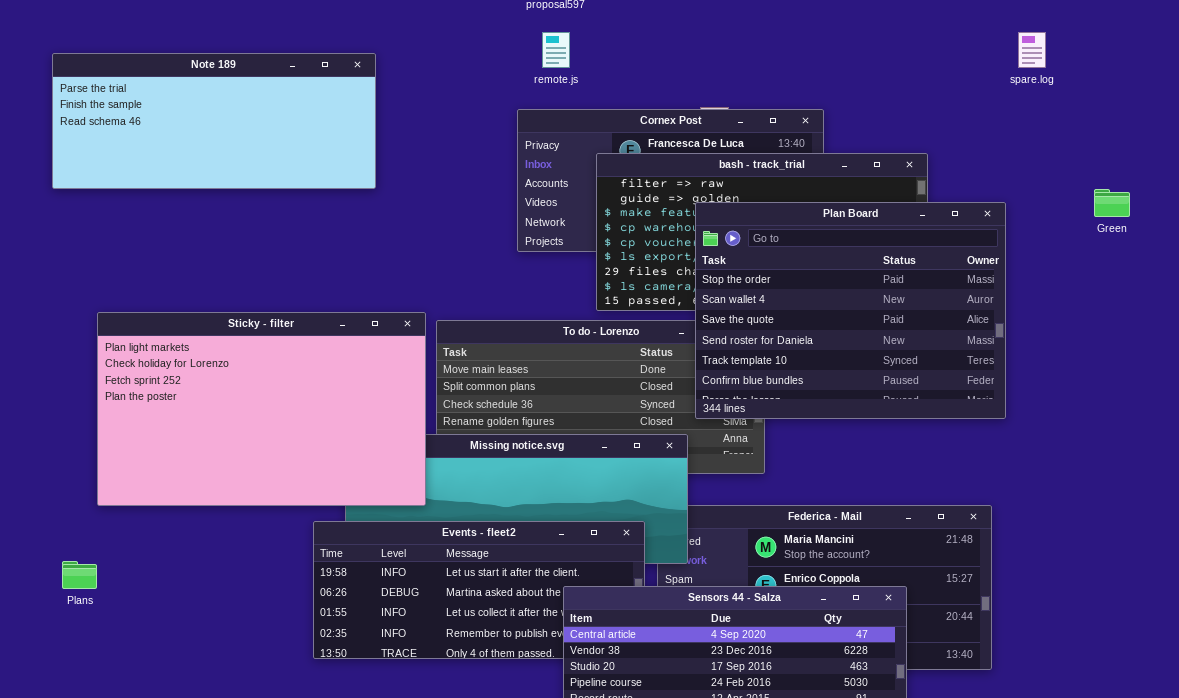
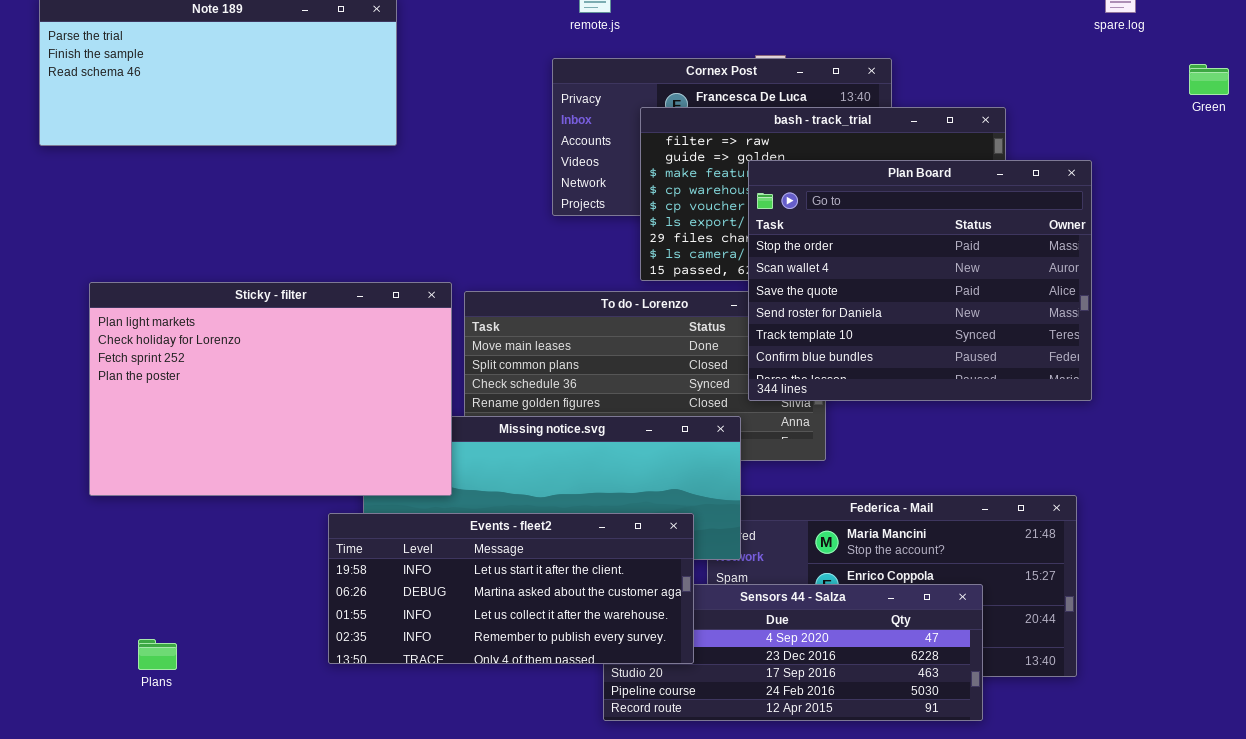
Green: [1094,189,1130,217] -> [1189,64,1229,95], moved
Events - fleet2: [313,521,645,659] -> [328,513,694,664], raised
Plans: [62,561,97,589] -> [138,639,177,670], moved

